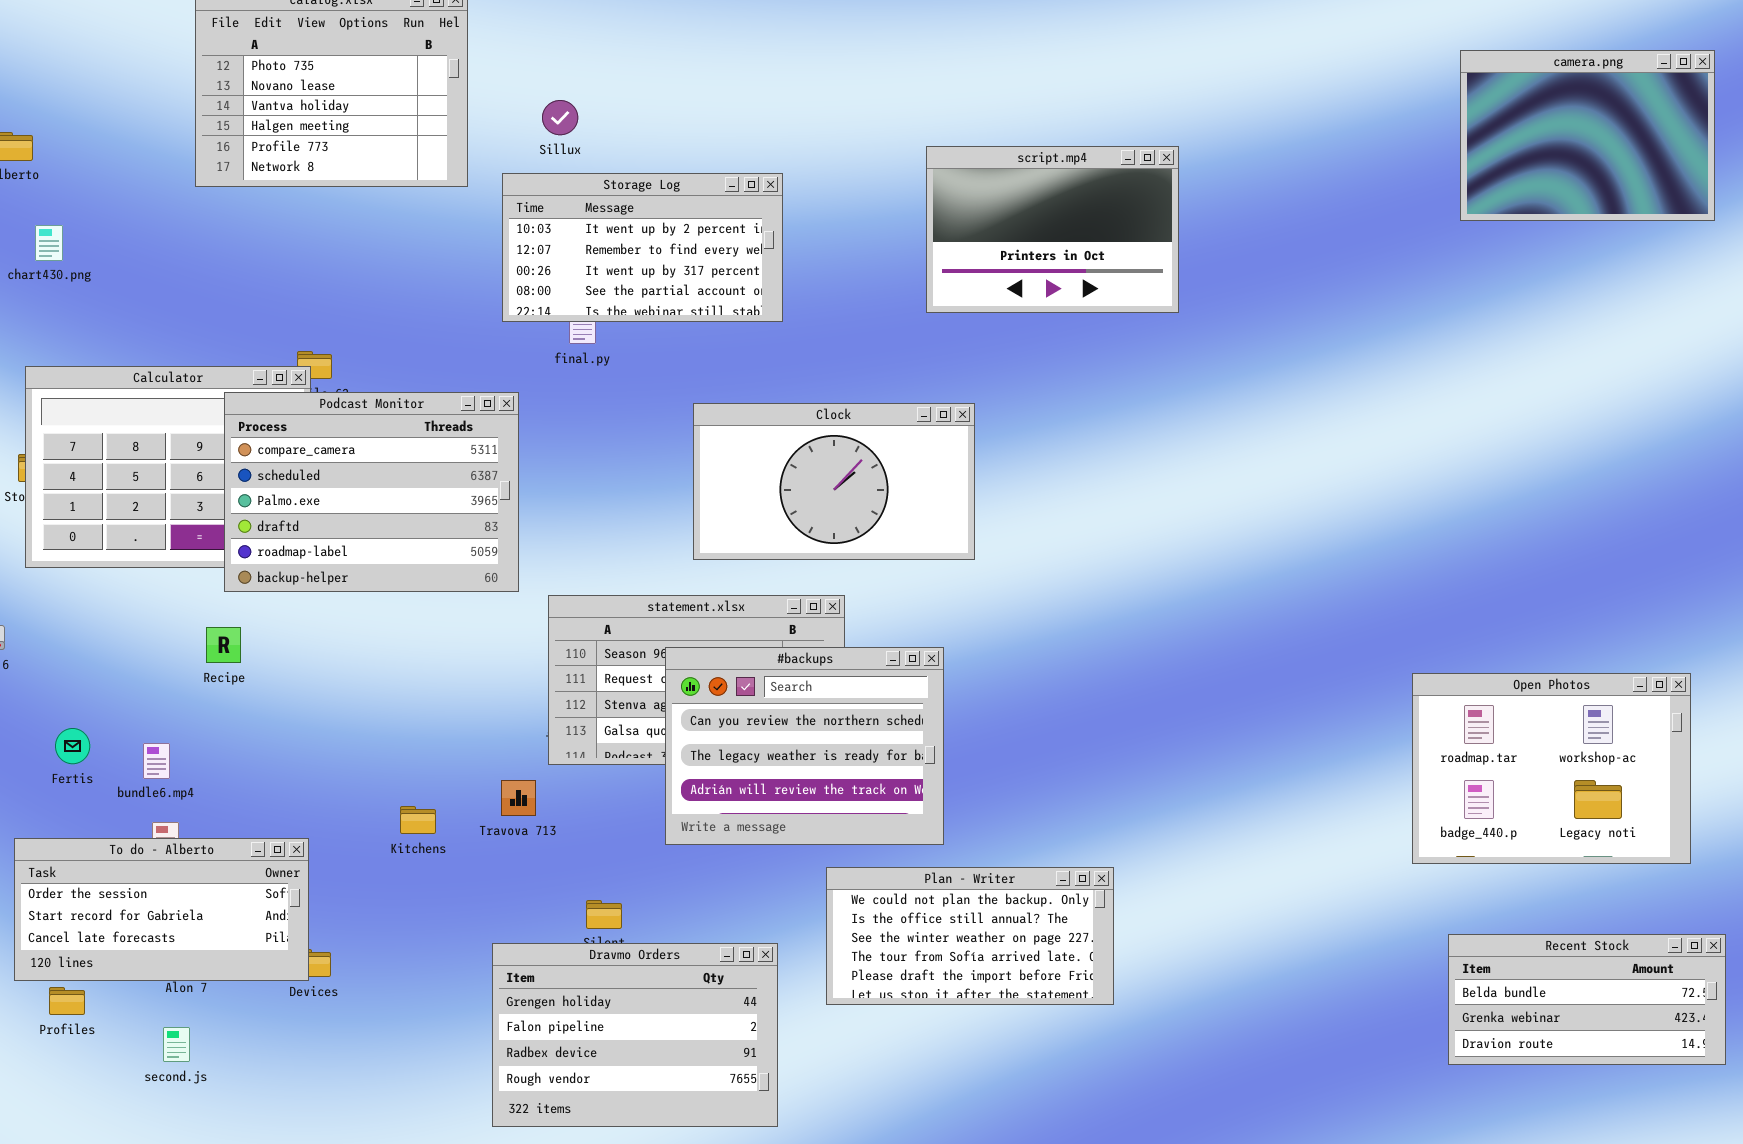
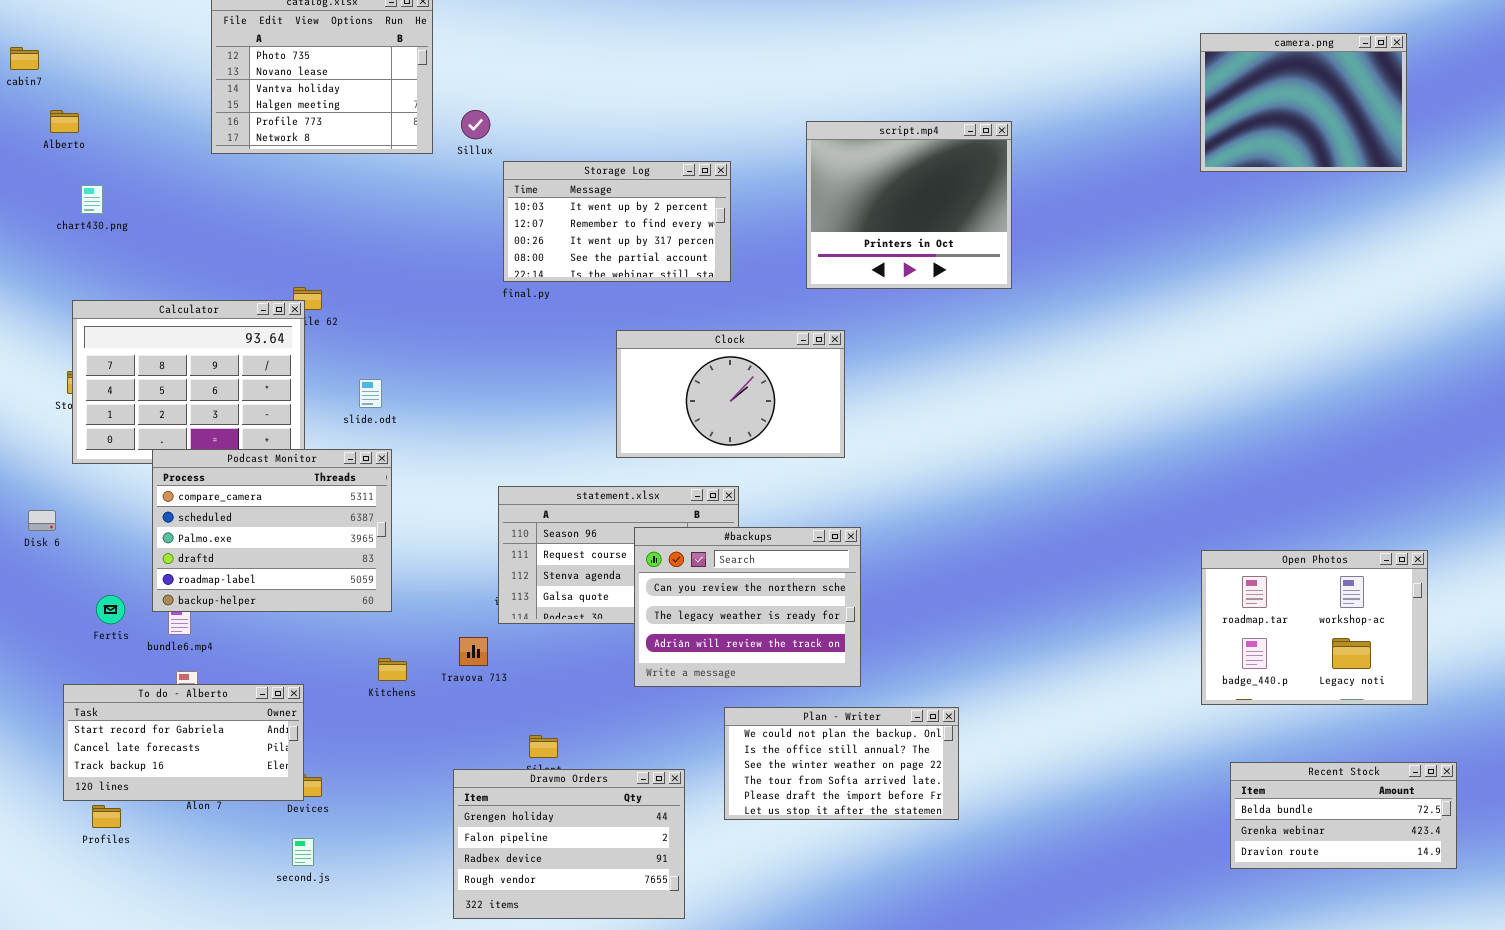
camera.png: [1460,50,1715,221] -> [1200,33,1407,172], moved
Sillux: [542,100,578,135] -> [461,110,490,139], moved
script.mp4: [926,146,1179,313] -> [806,121,1012,289], resized
Storage Log: [502,173,783,322] -> [503,161,731,282], moved
Podcast Monitor: [224,392,519,592] -> [152,449,392,612], moved
#backups: [665,647,944,845] -> [634,527,861,687], moved
To do - Alberto: [14,838,309,981] -> [63,684,304,801], scrolled down 1 row
second.js: [163,1027,190,1062] -> [292,838,314,866], moved

